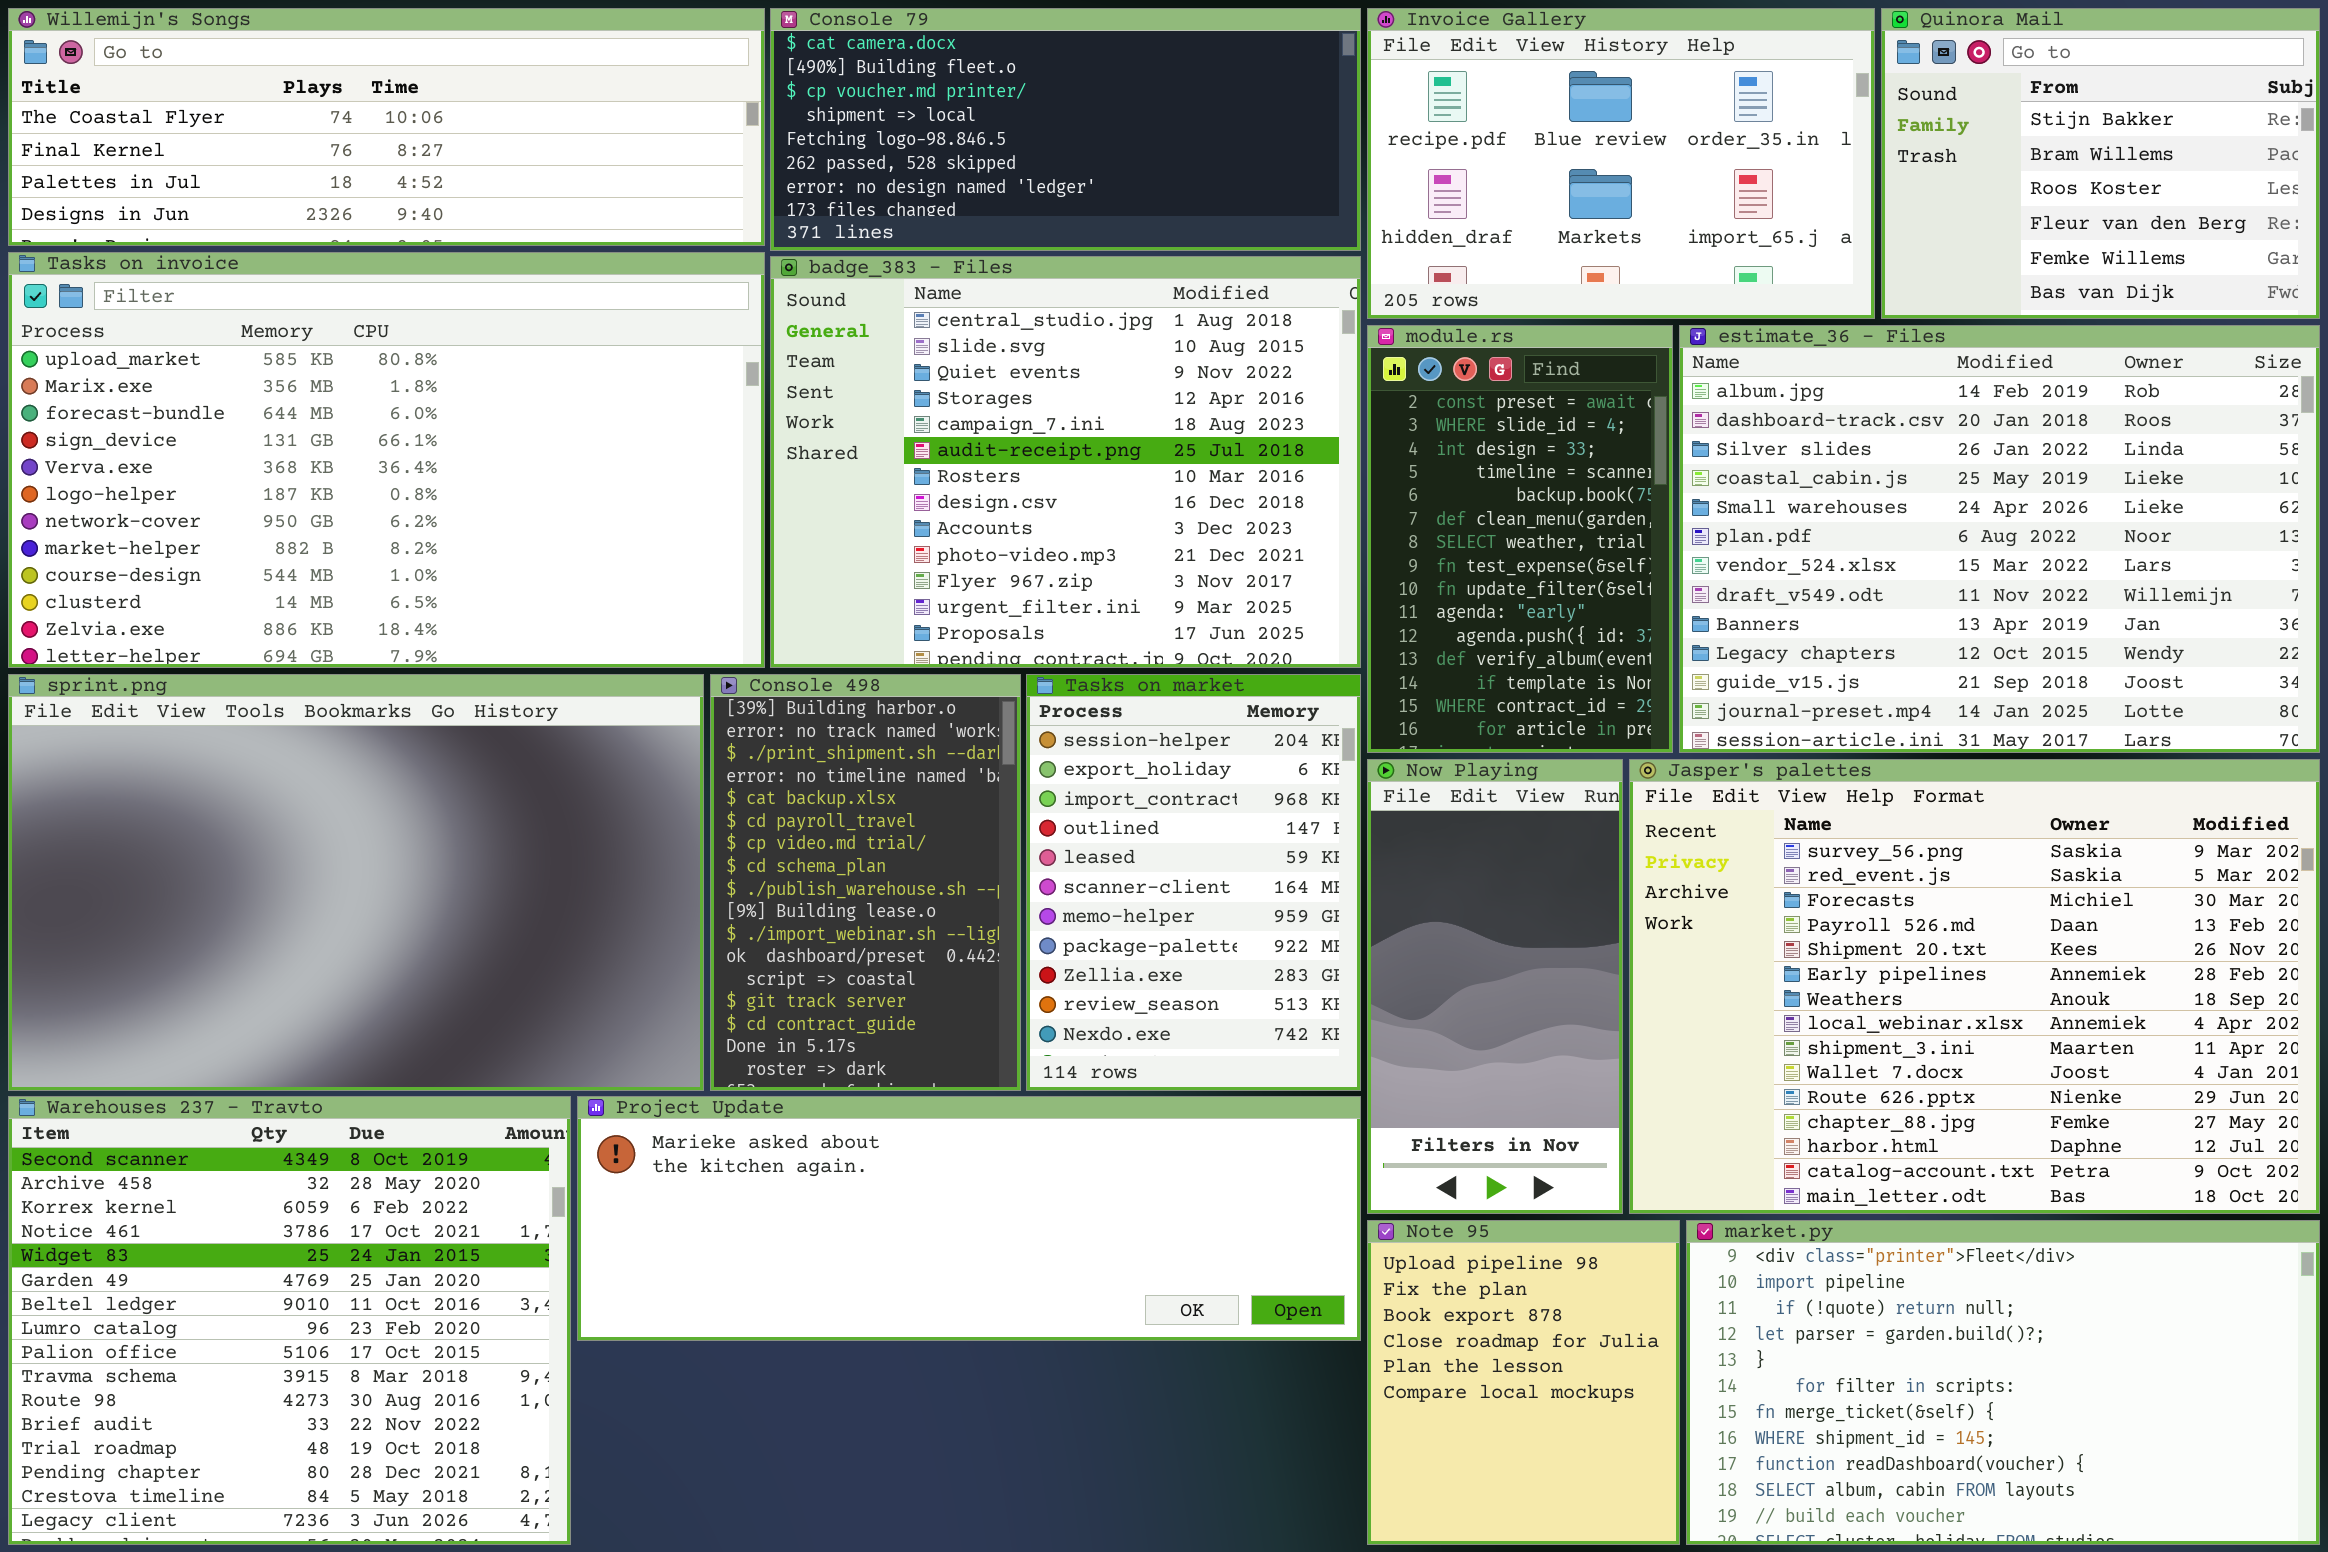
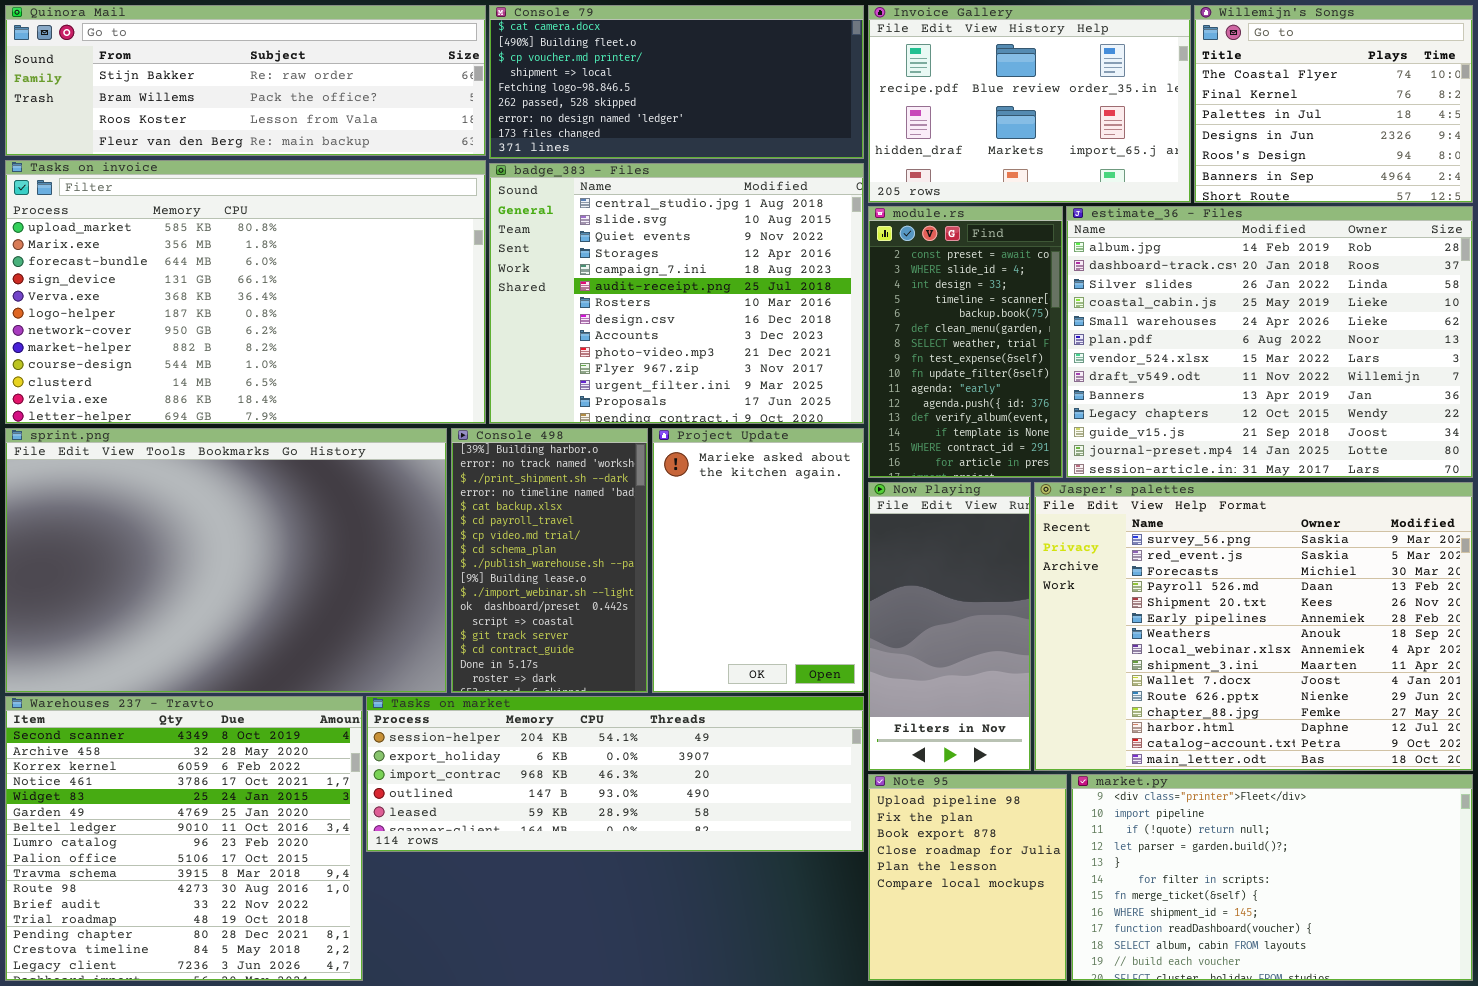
Willemijn's Songs: [8,8,765,246] -> [1194,5,1473,203], moved, resized
Quinora Mail: [1881,8,2320,319] -> [5,5,486,156], moved, resized
Tasks on market: [1026,674,1361,1091] -> [366,696,864,852], moved, resized
Project Update: [577,1096,1361,1341] -> [652,428,864,693], moved, resized

